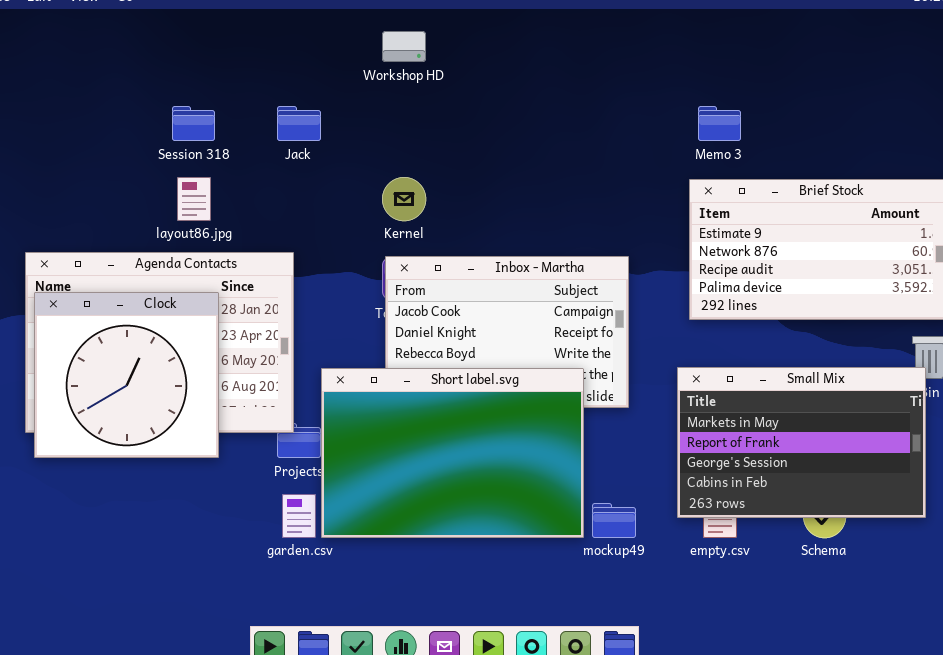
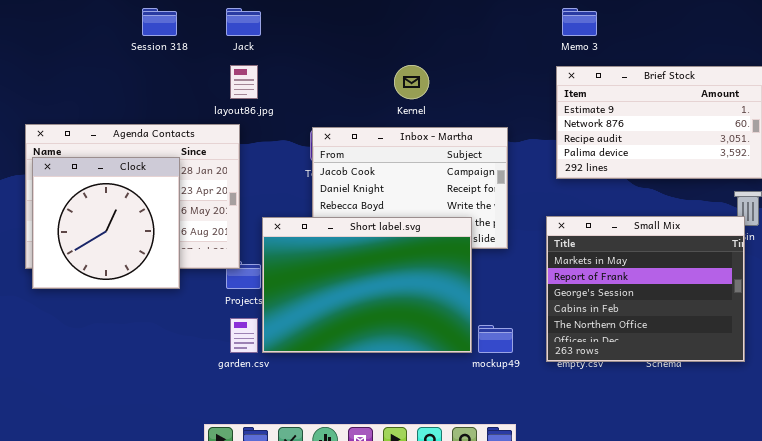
layout86.jpg: [177,177,211,221] -> [230,65,258,99], moved
Kernel: [382,177,426,221] -> [394,65,429,99], moved
Small Mix: [677,367,926,518] -> [546,216,745,362], resized

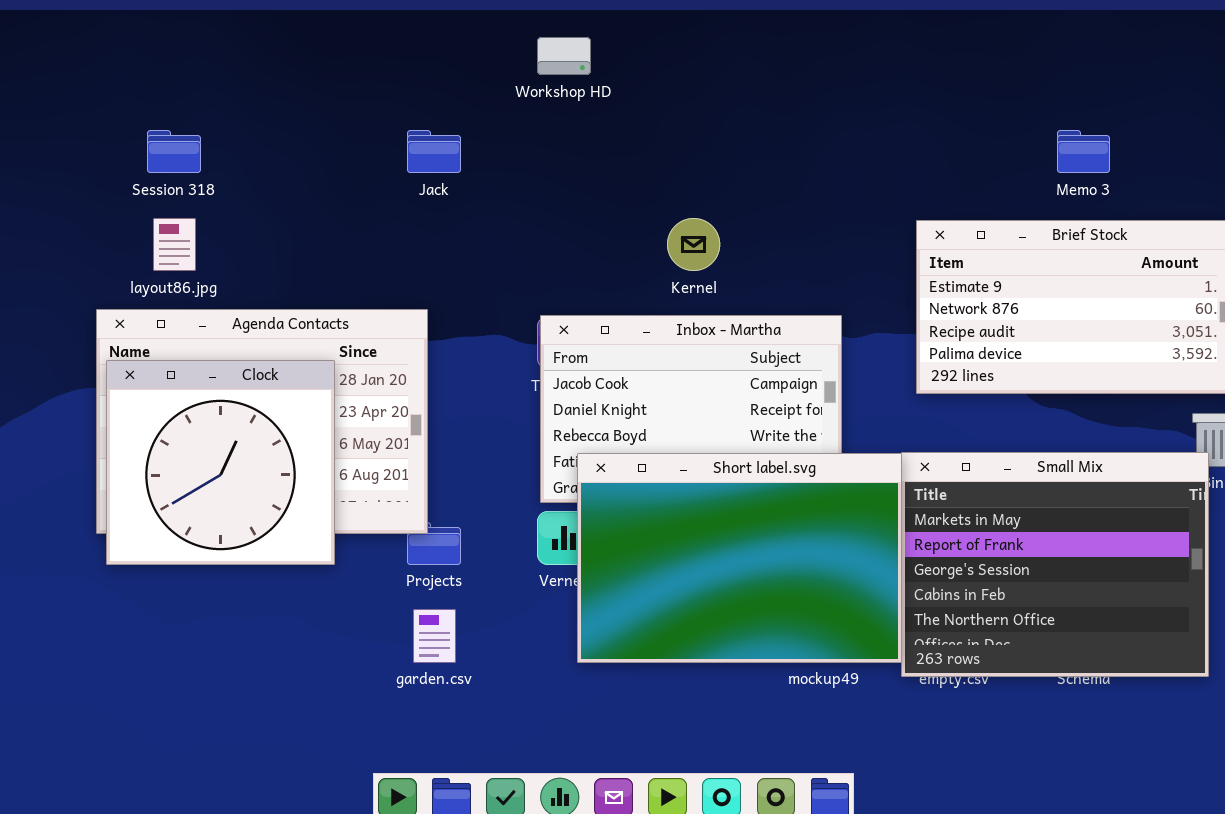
Session 318: [142,8,177,36] -> [147,130,201,173], moved
Memo 3: [562,8,597,36] -> [1057,130,1110,173], moved
layout86.jpg: [230,65,258,99] -> [153,218,196,271], moved
Short label.svg: [262,217,472,353] -> [577,453,902,663], moved

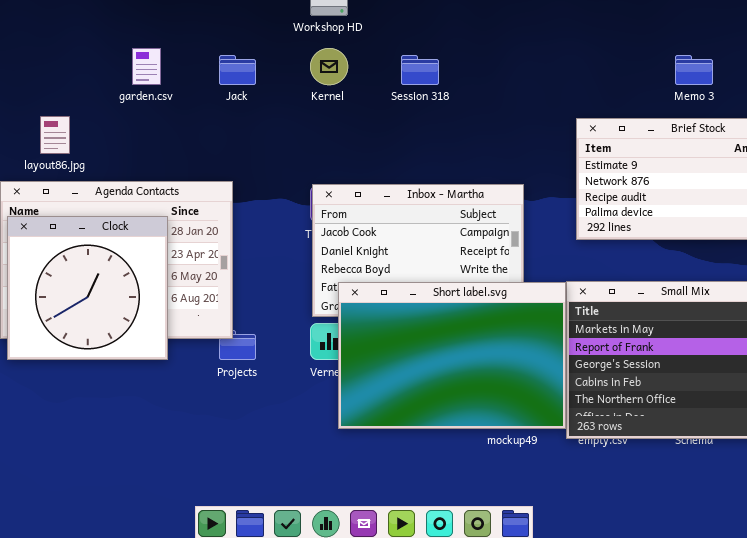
Session 318: [147,130,201,173] -> [401,55,439,85], moved
Kernel: [667,218,720,271] -> [310,48,348,85], moved
garden.csv: [413,609,456,663] -> [132,48,161,85], moved

